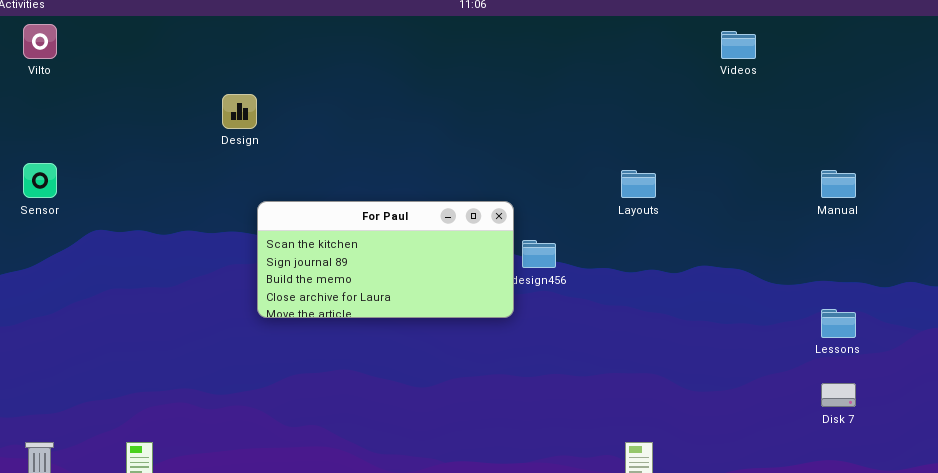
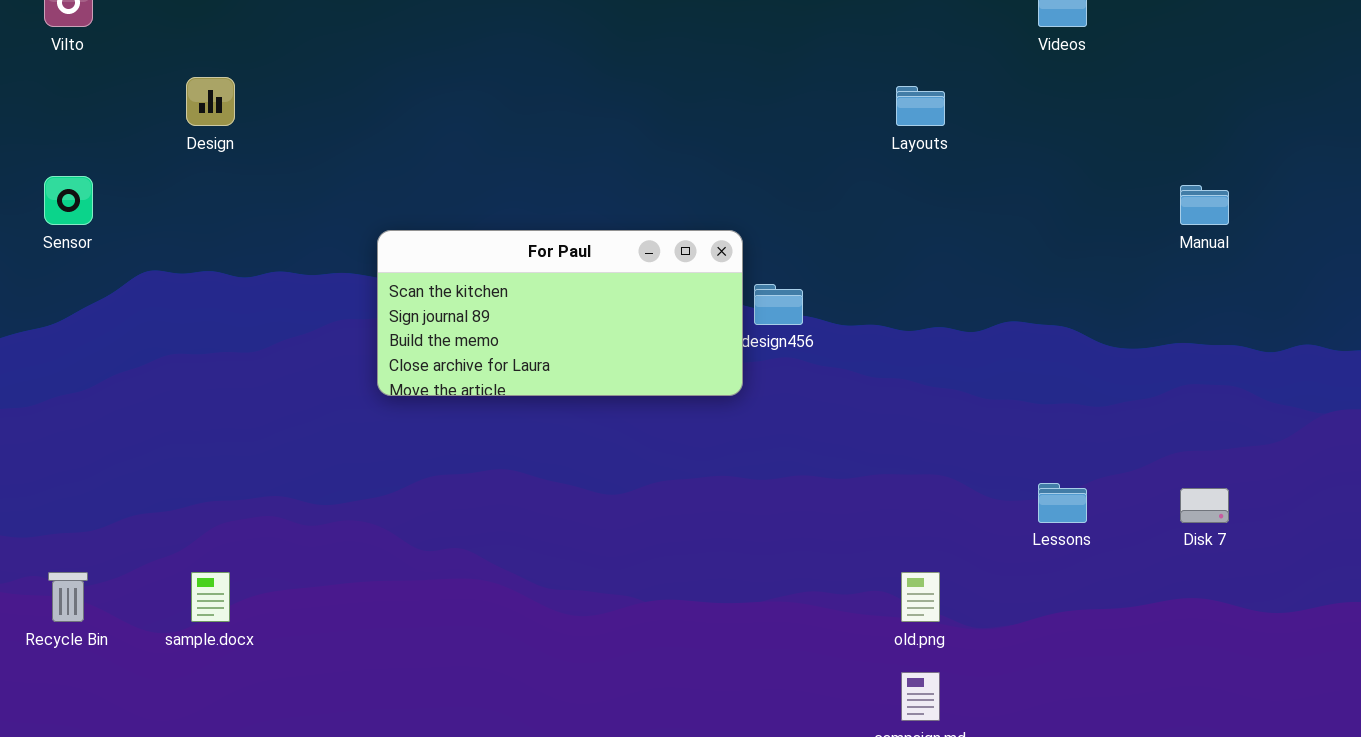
Design: [222,94,257,129] -> [186,77,235,126], moved
Layouts: [621,170,656,198] -> [896,86,945,126], moved
Lessons: [821,309,856,338] -> [1038,483,1087,523], moved

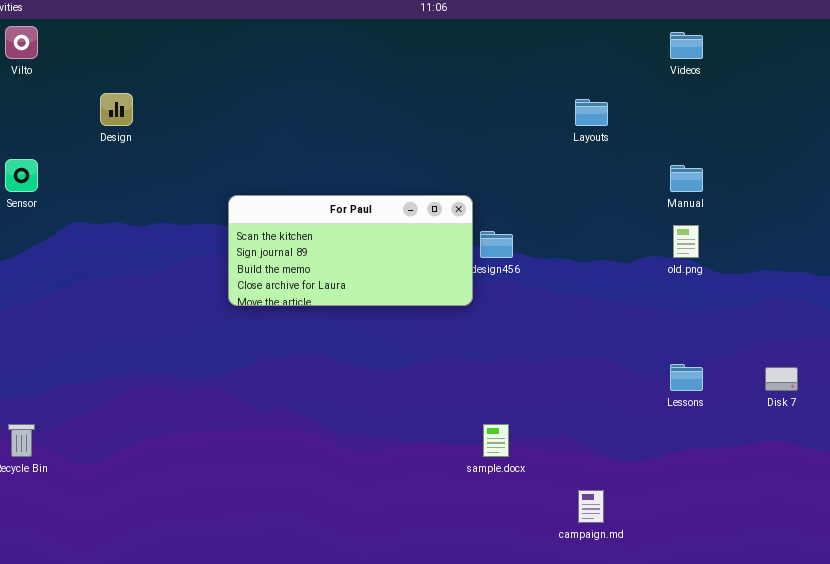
Manual: [1180,185,1229,225] -> [670,165,703,192], moved
sample.docx: [191,572,230,622] -> [483,424,509,457], moved
old.png: [901,572,940,622] -> [673,225,699,258], moved

